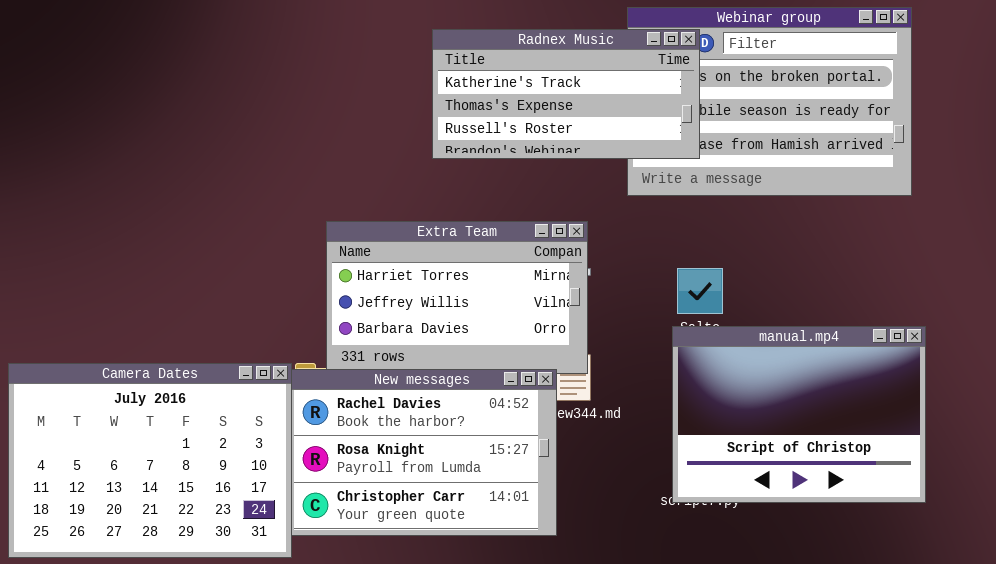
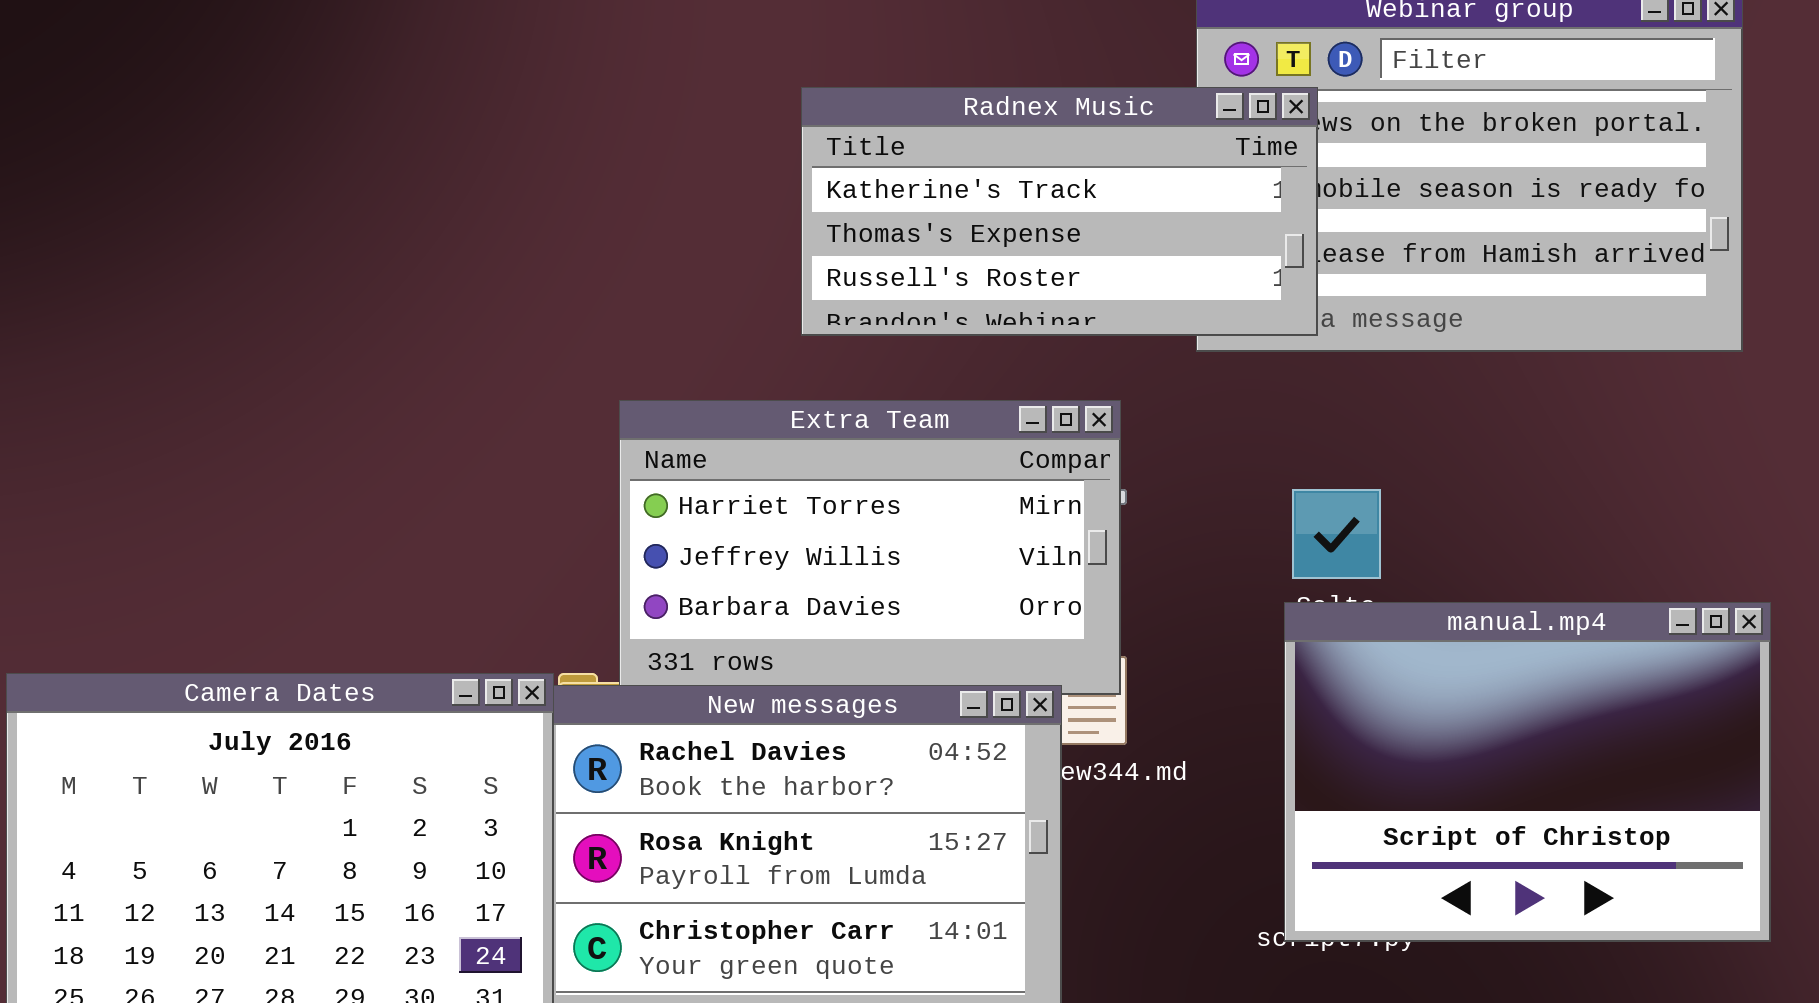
Radnex Music: [432,29,700,159] -> [801,87,1318,336], moved

